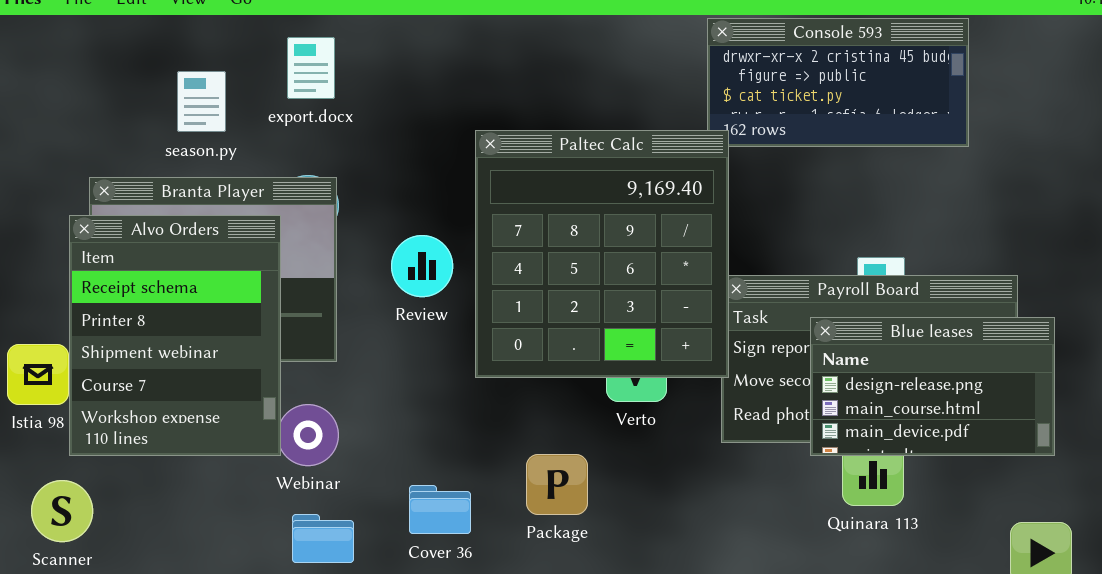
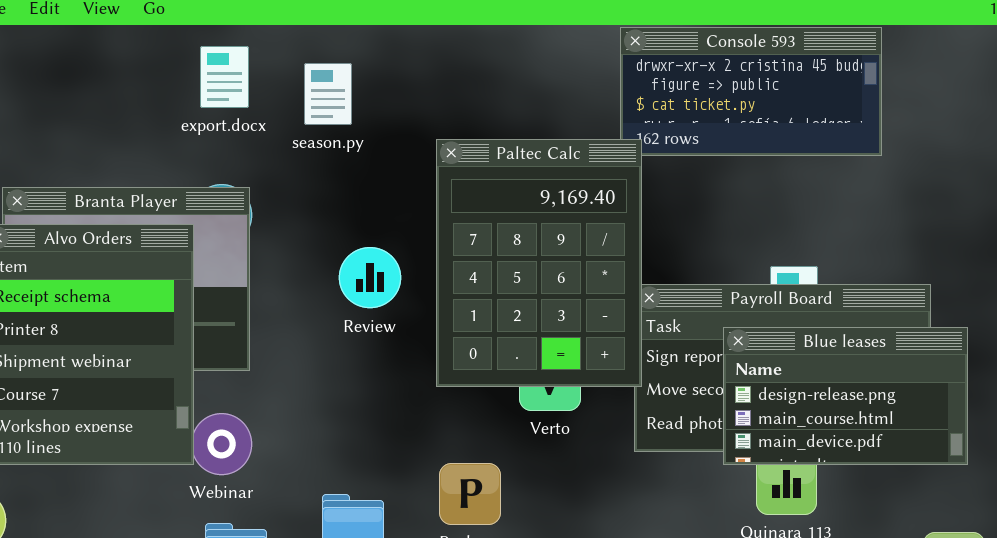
season.py: [177,71,226,132] -> [304,63,352,125], moved
Paltec Calc: [475,130,729,378] -> [436,139,642,387], resized
Review: [391,235,453,297] -> [339,247,401,308], moved

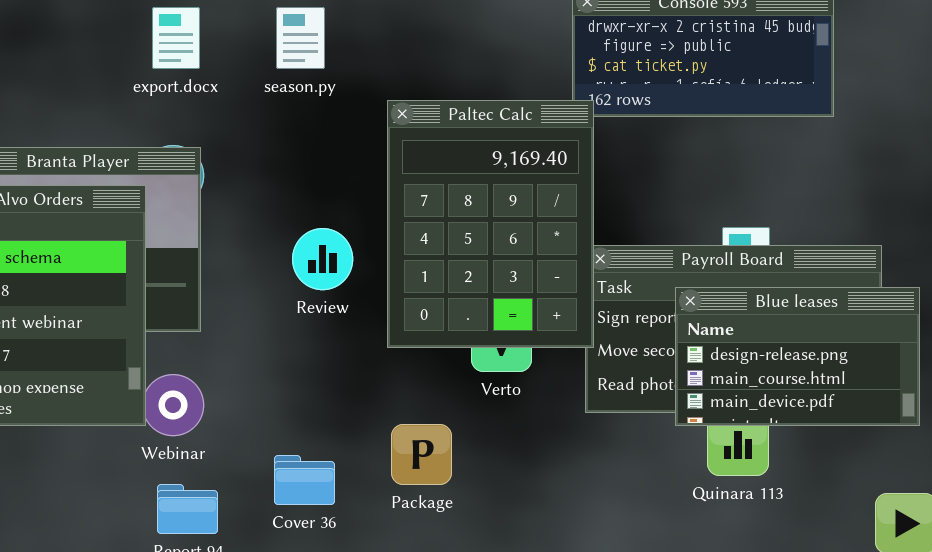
season.py: [304,63,352,125] -> [276,7,325,69], moved
Review: [339,247,401,308] -> [292,228,353,290], moved

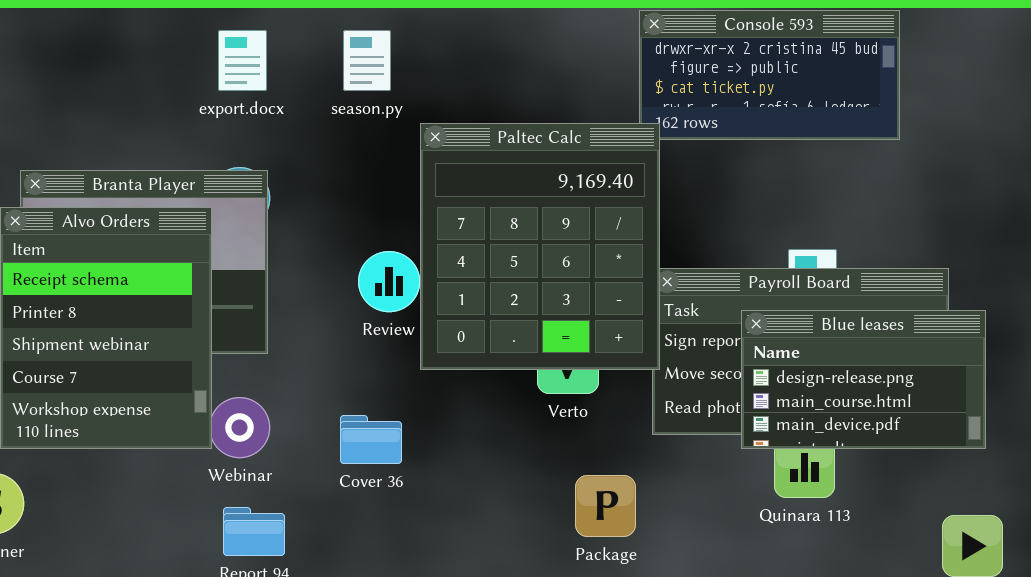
Paltec Calc: [387,100,594,348] -> [420,123,660,370], resized
Package: [391,424,452,485] -> [575,475,636,537], moved
Cover 36: [274,455,335,505] -> [340,415,402,464], moved

